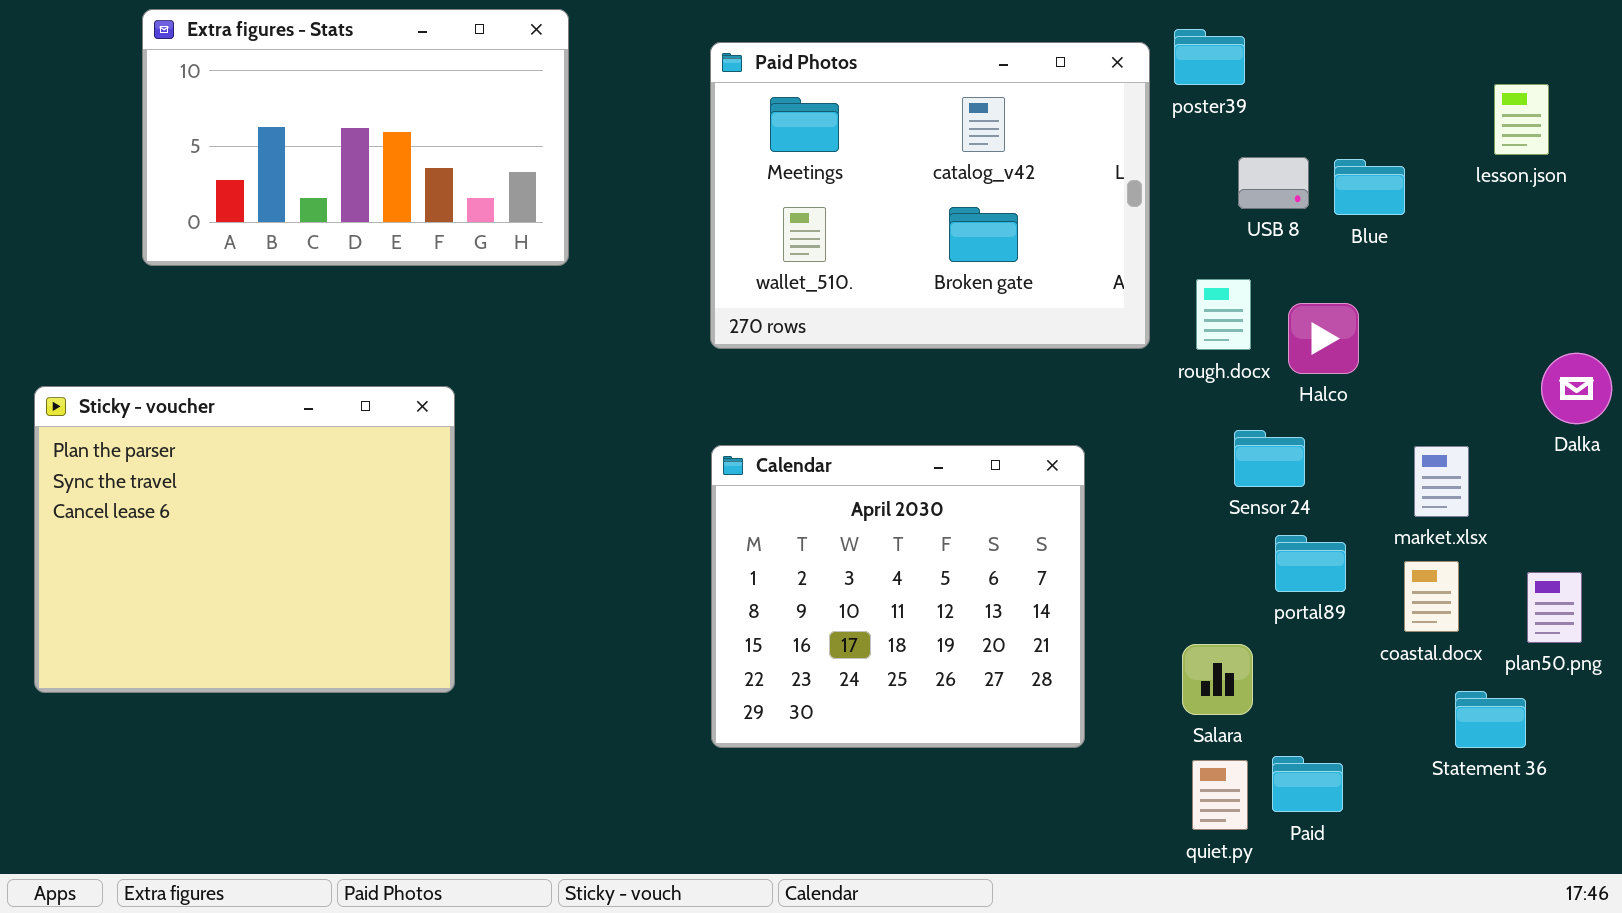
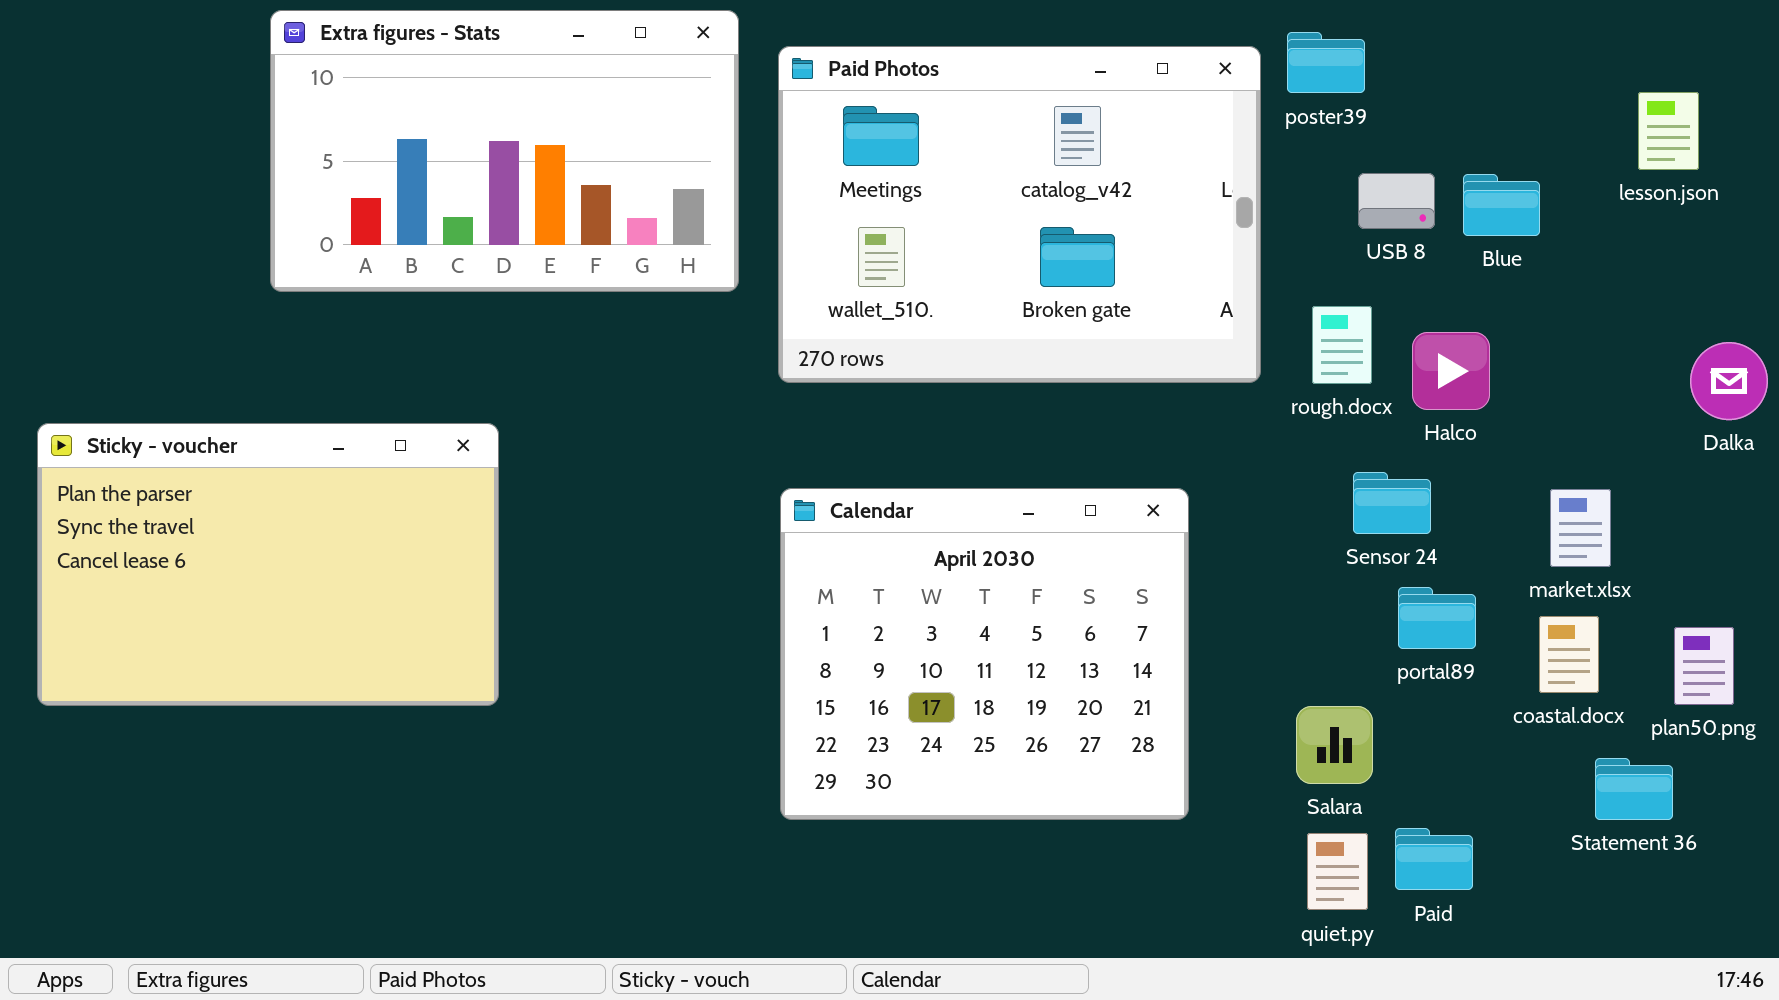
Extra figures - Stats: [142,9,569,266] -> [270,10,739,292], moved
Dalka: [1541,353,1612,424] -> [1690,342,1768,420], moved
Sticky - voucher: [34,386,455,693] -> [37,423,499,706], resized

